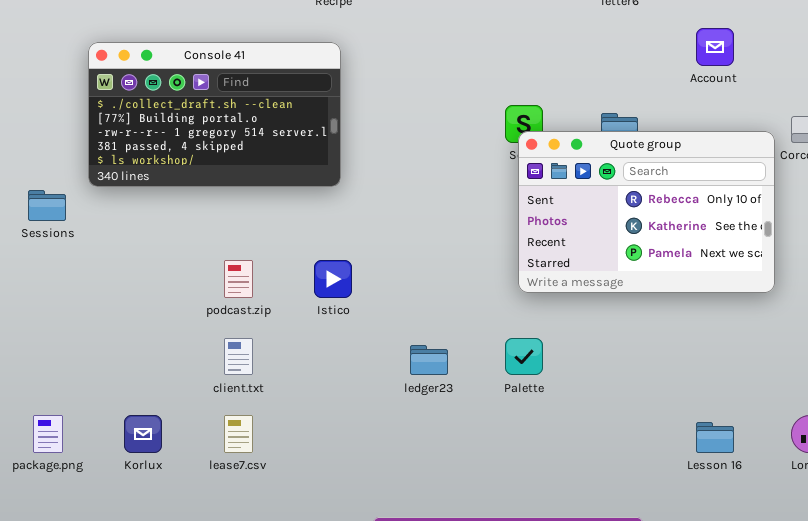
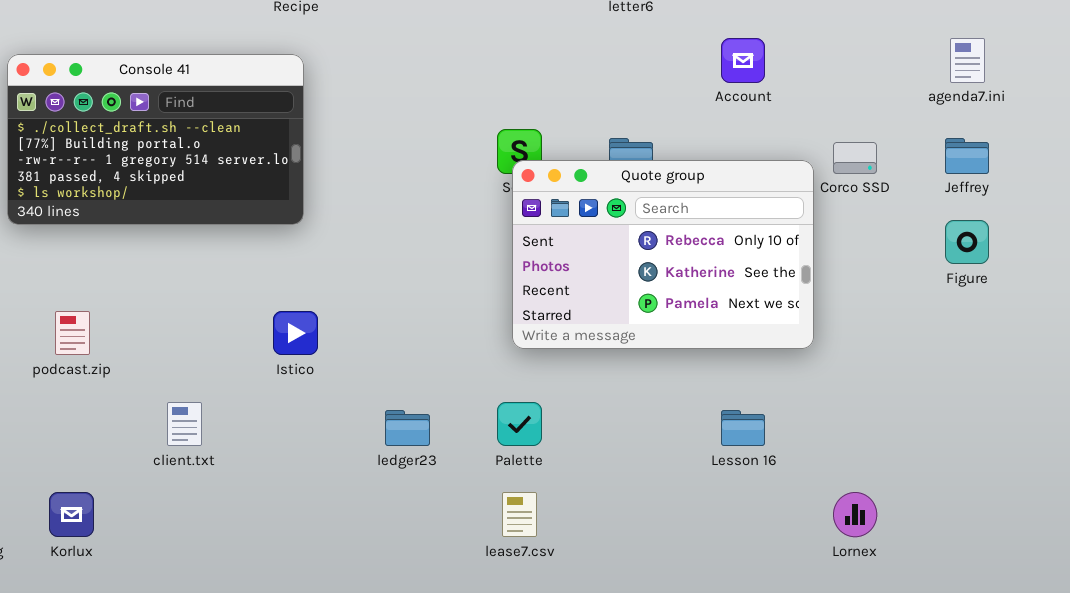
podcast.zip: [224,260,253,298] -> [55,311,90,355], moved
lease7.csv: [224,415,253,453] -> [502,492,537,537], moved
Lesson 16: [696,422,734,453] -> [721,410,765,446], moved

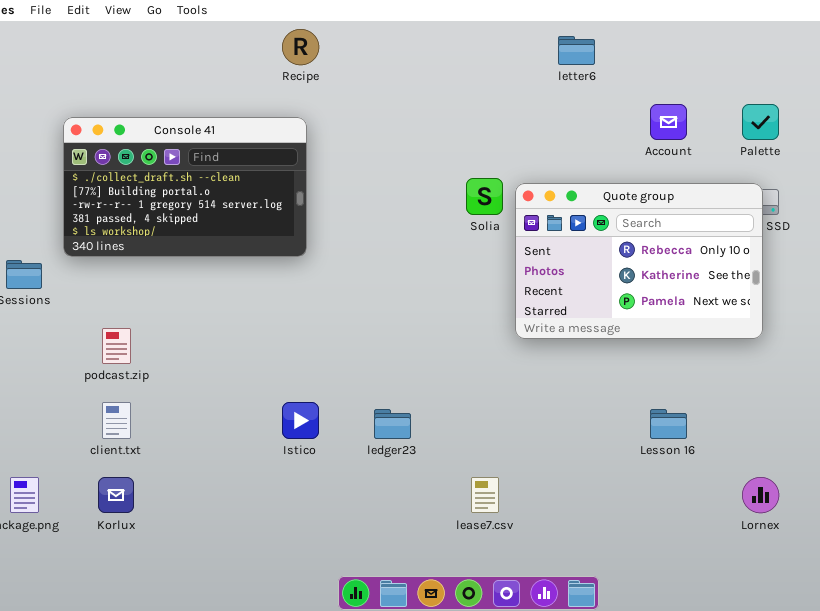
Quote group: [512,160,814,349] -> [515,183,763,339], moved
Istico: [273,311,318,355] -> [282,402,319,439], moved
client.txt: [167,402,202,446] -> [102,402,131,439], moved
Palette: [497,402,542,446] -> [742,104,779,140], moved

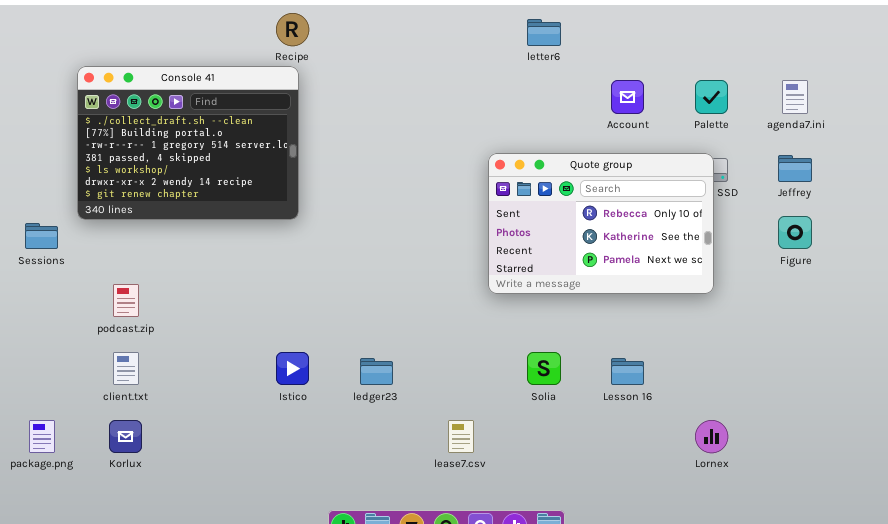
Console 41: [63,117,307,257] -> [77,66,299,220], resized
Solia: [466,178,503,215] -> [527,352,561,385], moved

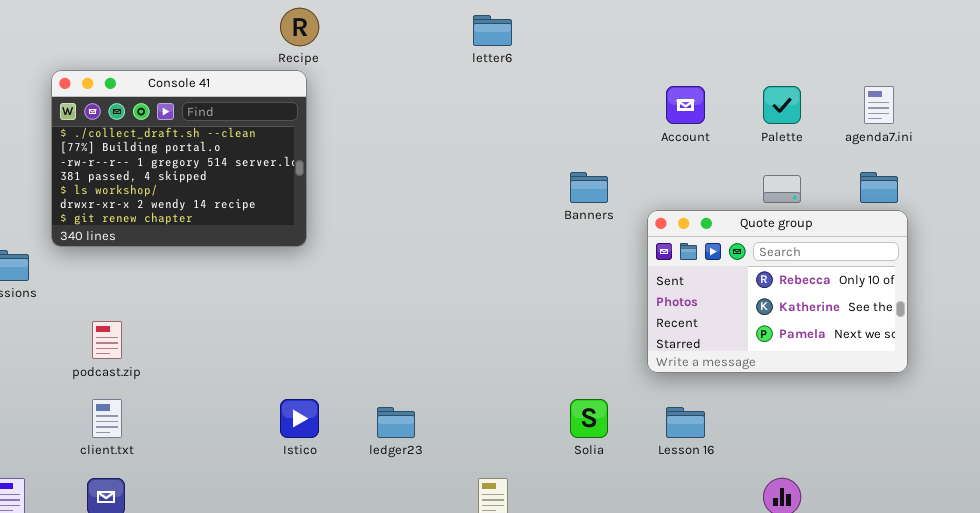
letter6: [527,19,561,46] -> [473,15,512,46], moved
Quote group: [488,153,714,294] -> [647,210,908,373], moved

